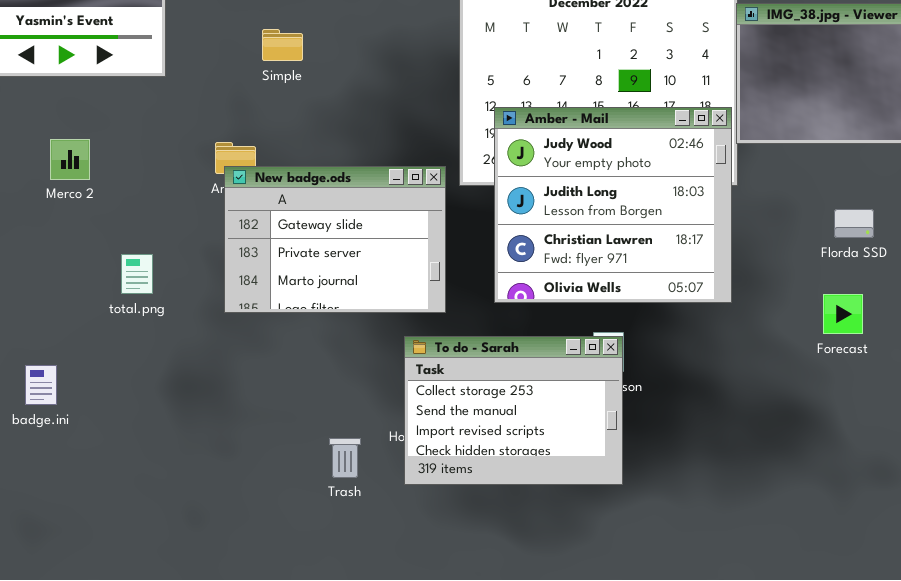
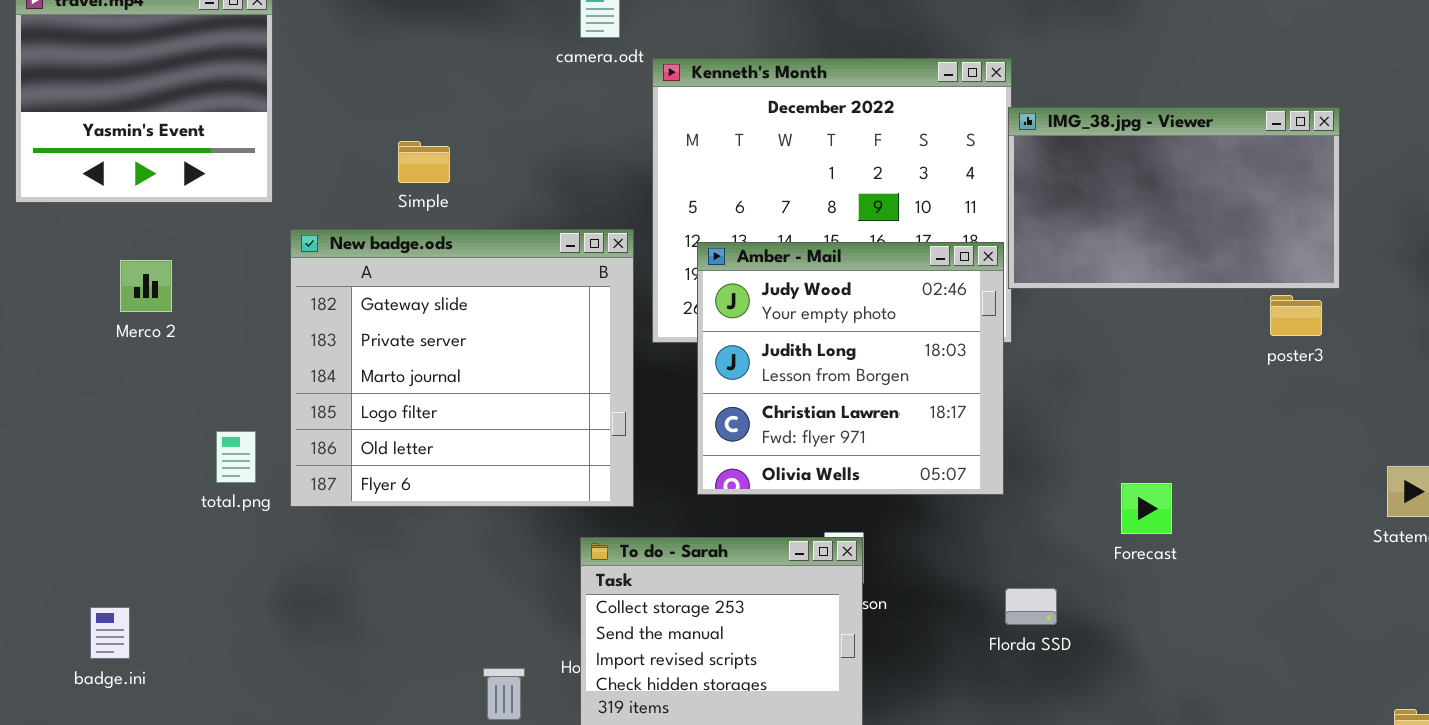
Merco 2: [50,139,90,180] -> [120,260,172,312], moved
New badge.ods: [224,166,446,313] -> [290,229,634,507], resized
Florda SSD: [834,209,874,238] -> [1005,588,1057,625], moved
badge.ini: [25,365,57,405] -> [90,607,130,659], moved

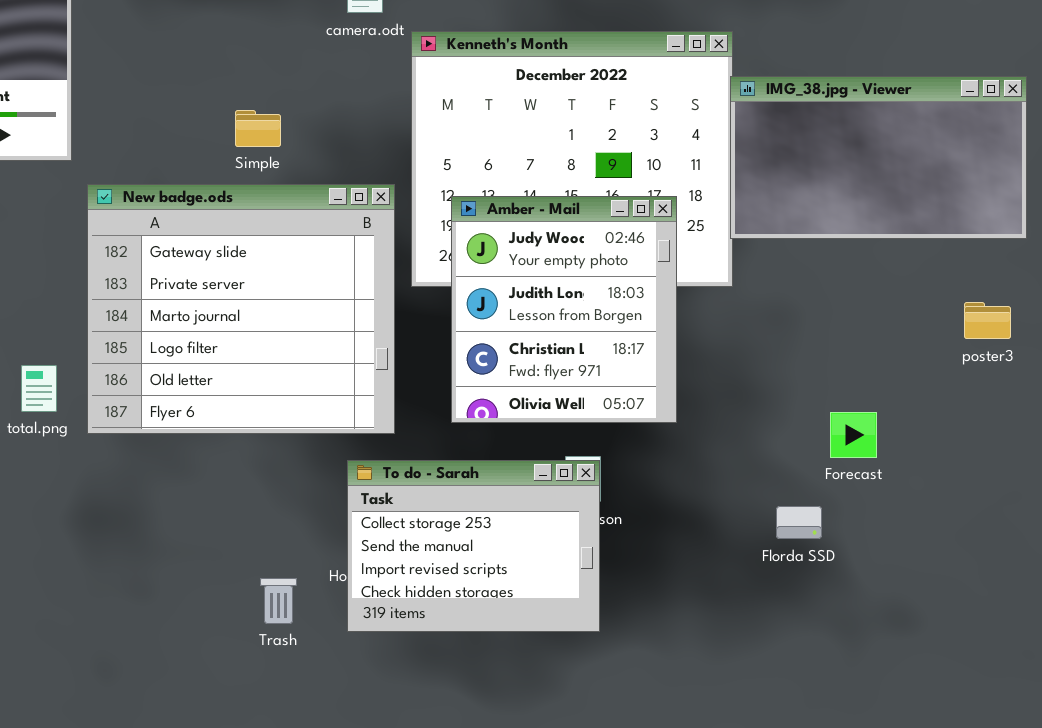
Simple: [398,141,450,183] -> [235,110,281,147], moved
Amber - Mail: [697,242,1004,495] -> [451,196,677,423], resized
poster3: [1270,295,1322,336] -> [964,302,1011,339], moved
Florda SSD: [1005,588,1057,625] -> [776,506,822,539], moved

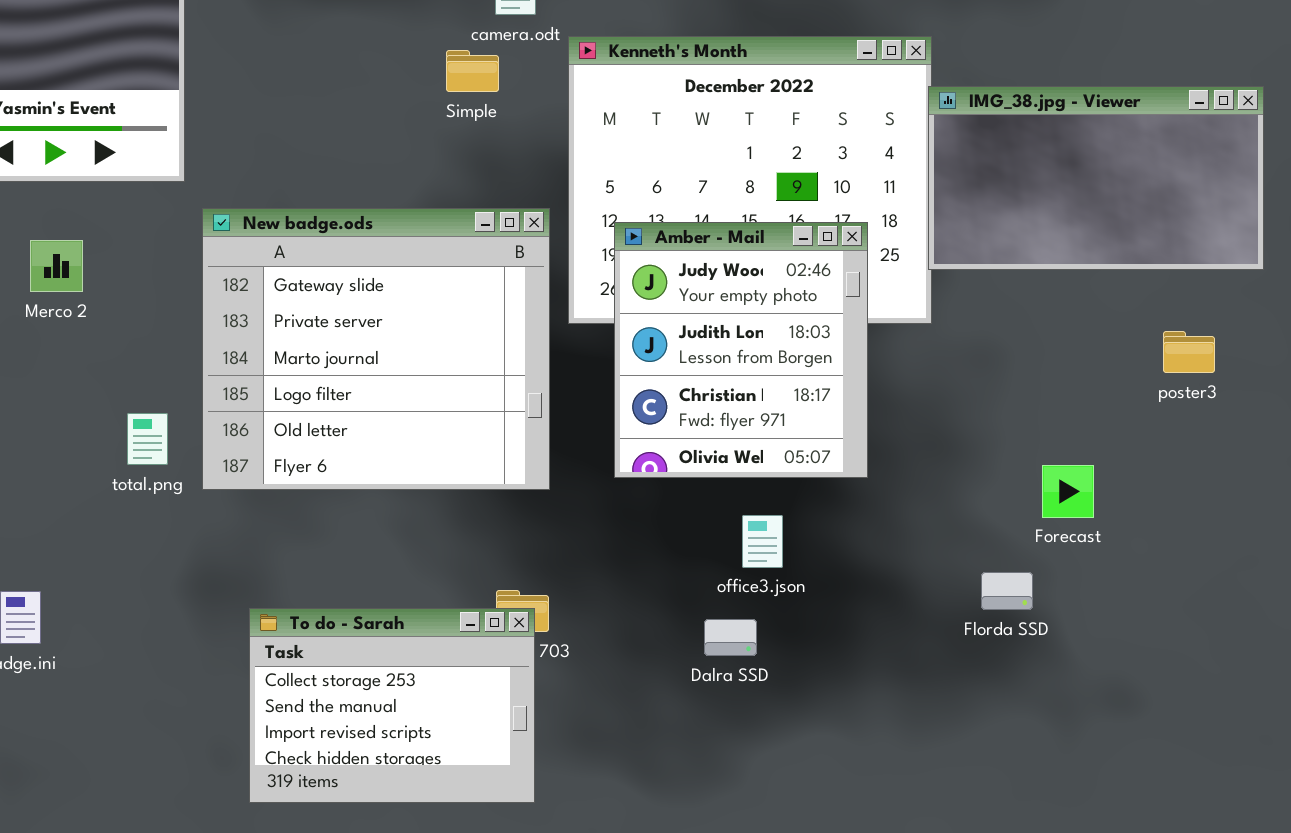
Simple: [235,110,281,147] -> [446,50,499,92], moved
poster3: [964,302,1011,339] -> [1163,331,1215,373], moved
To do - Sarah: [347,460,600,632] -> [249,608,535,803], moved

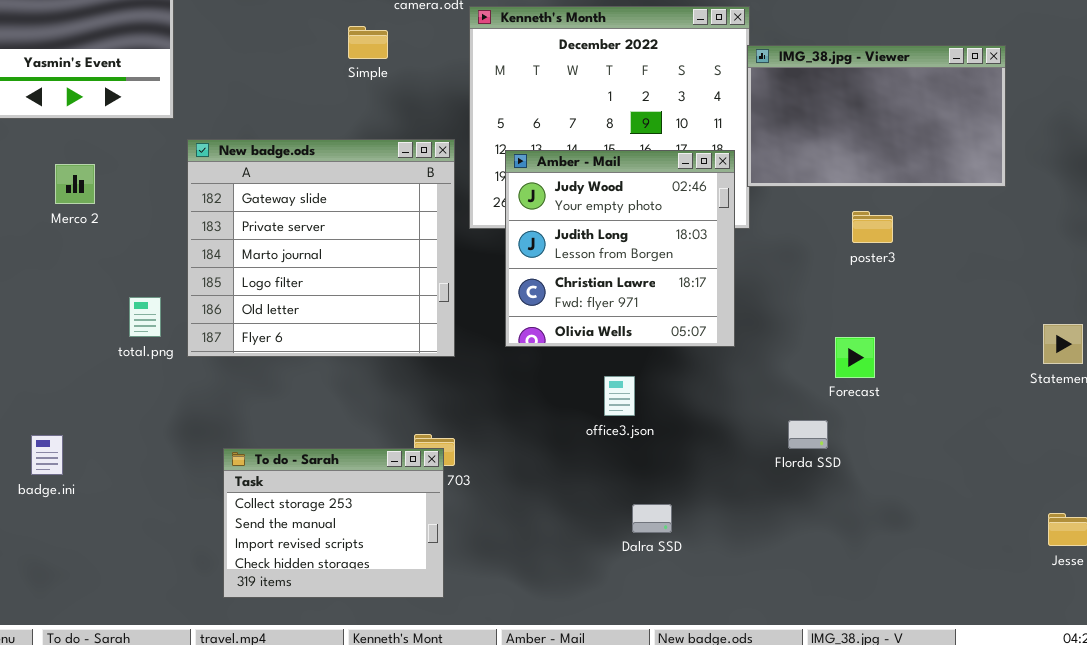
Simple: [446,50,499,92] -> [348,26,388,59], moved
Amber - Mail: [614,222,868,478] -> [505,150,735,347], resized
poster3: [1163,331,1215,373] -> [852,211,893,243], moved
Dalra SSD: [704,619,757,656] -> [632,504,672,533], moved

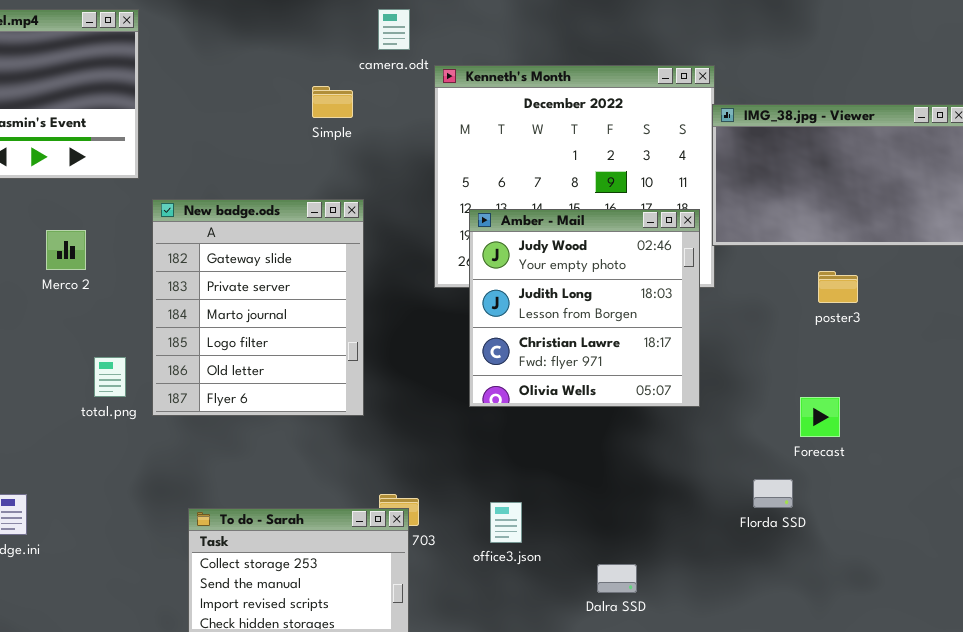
New badge.ods: [187,139,455,357] -> [152,199,364,416], resized
Merco 2: [55,164,95,204] -> [46,230,86,270], moved
office3.json: [604,376,635,416] -> [490,502,522,543], moved

